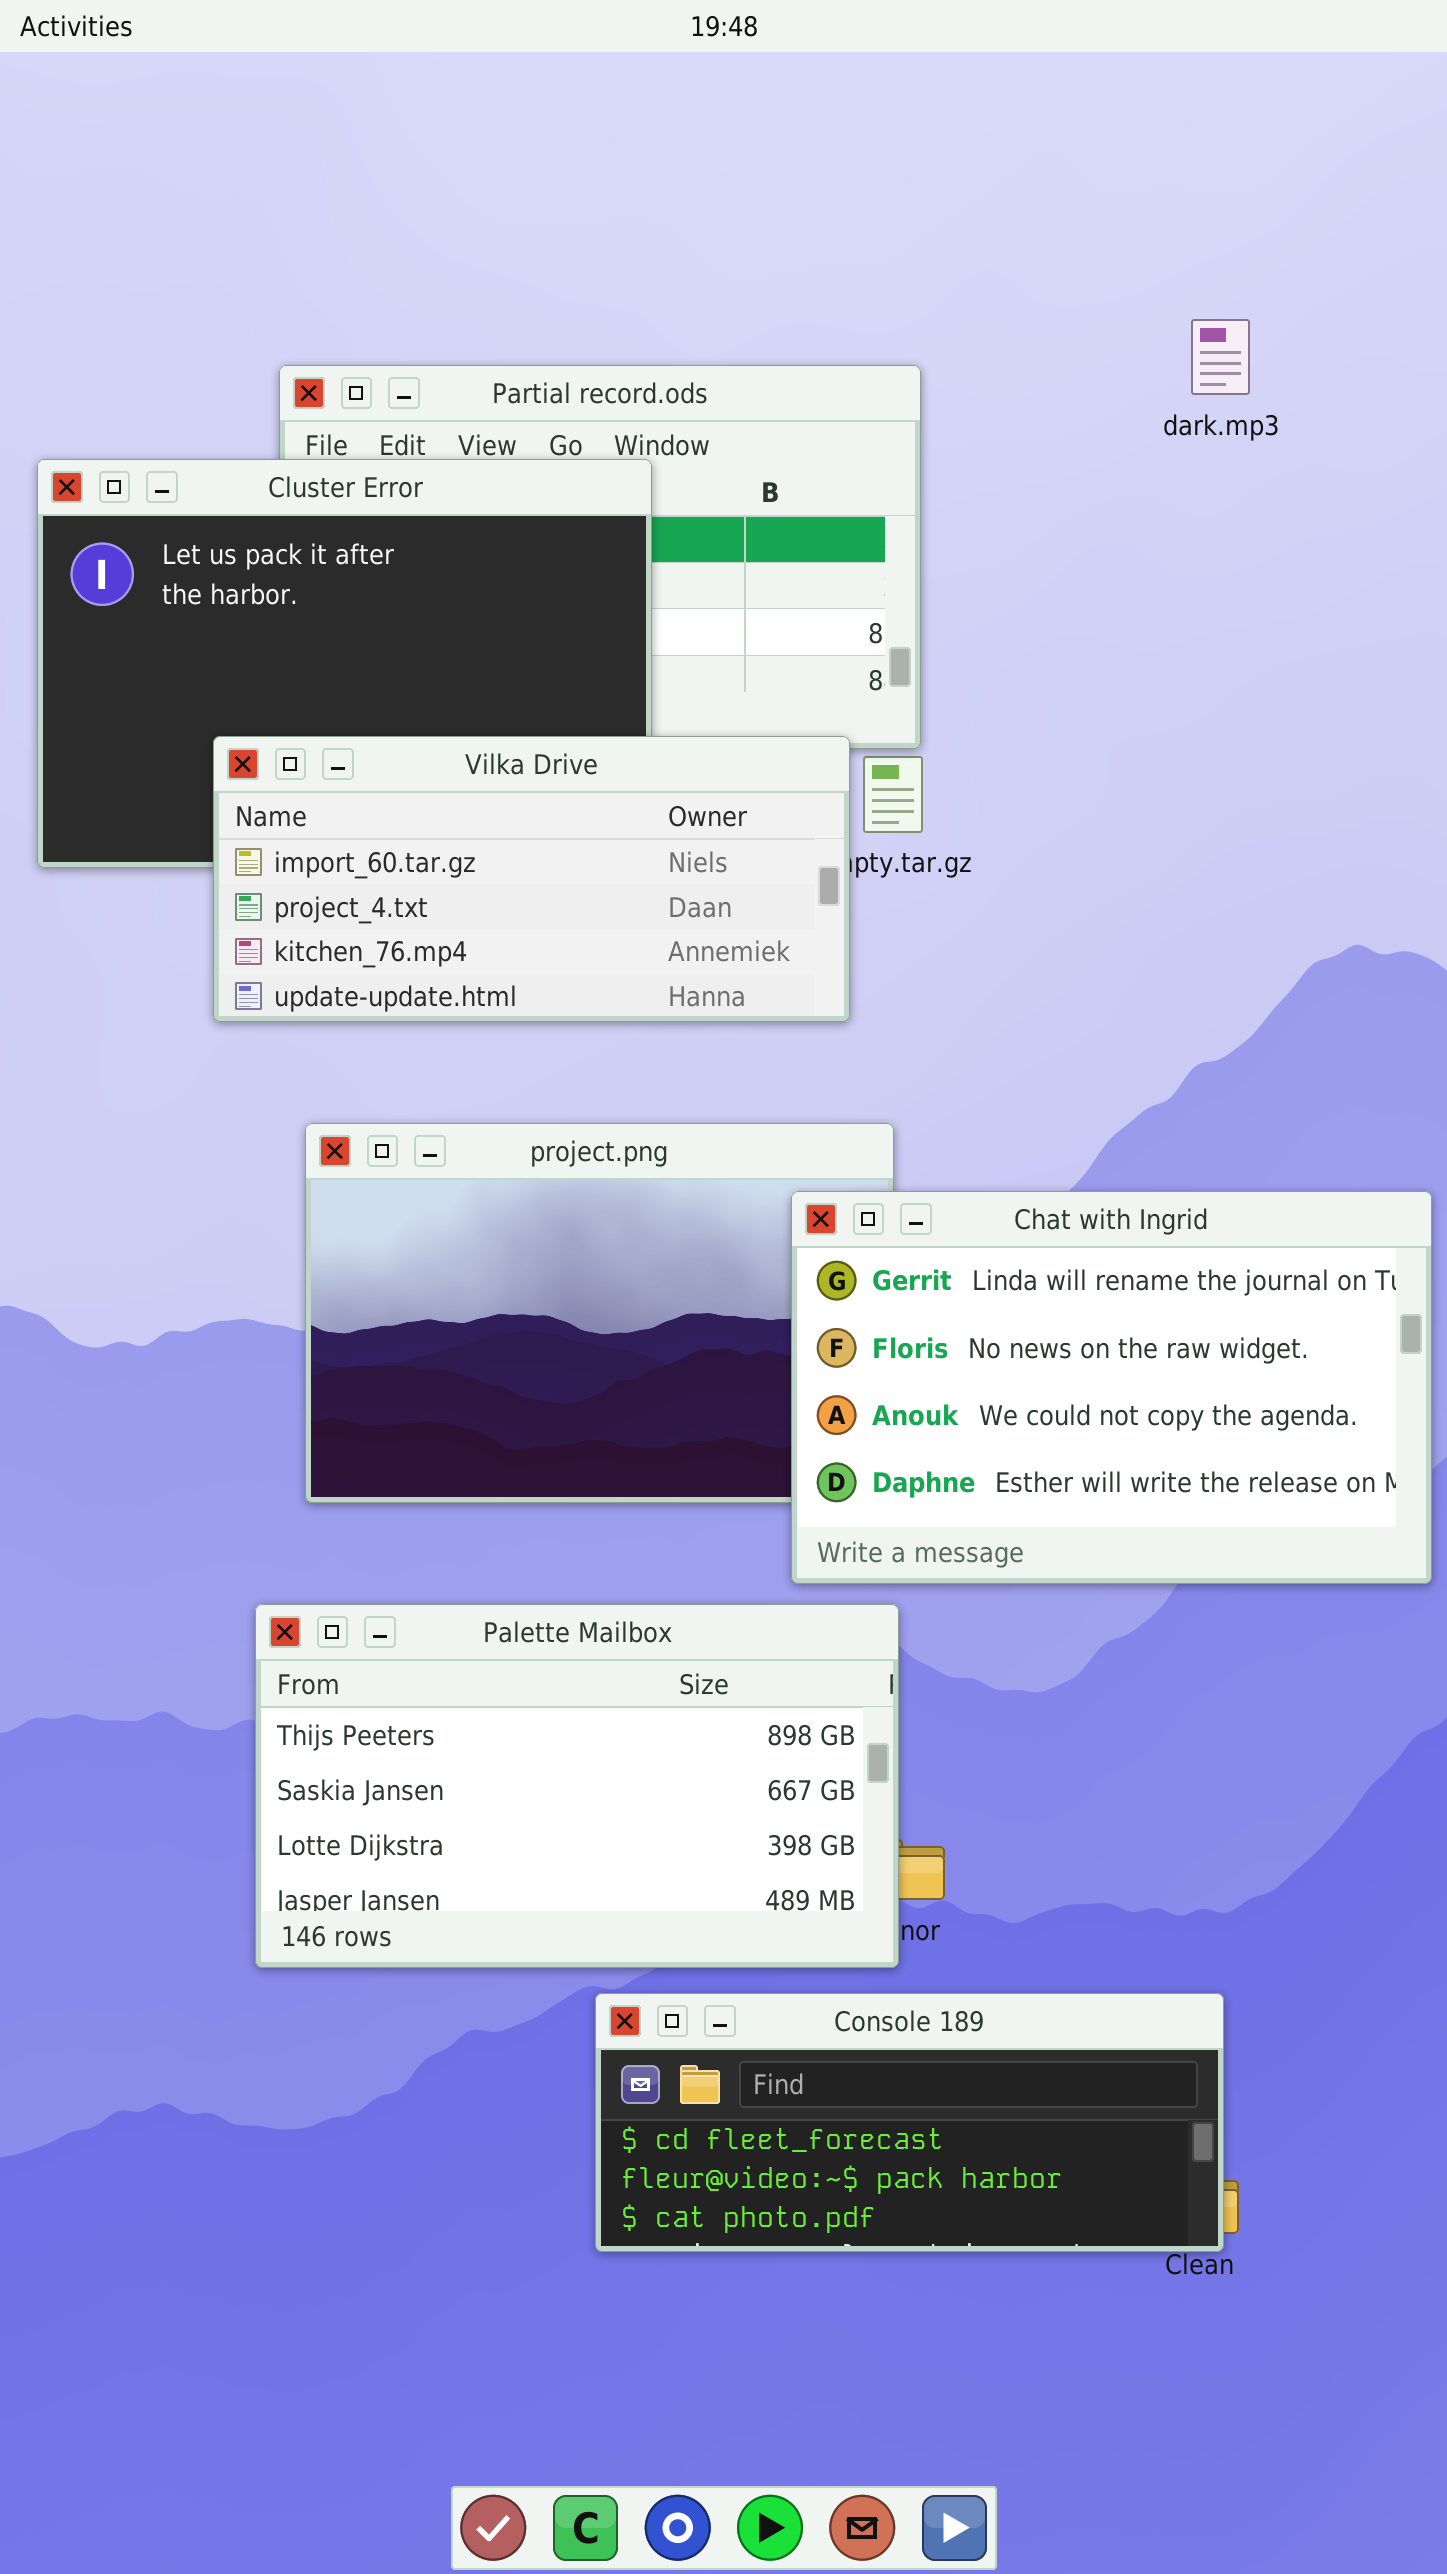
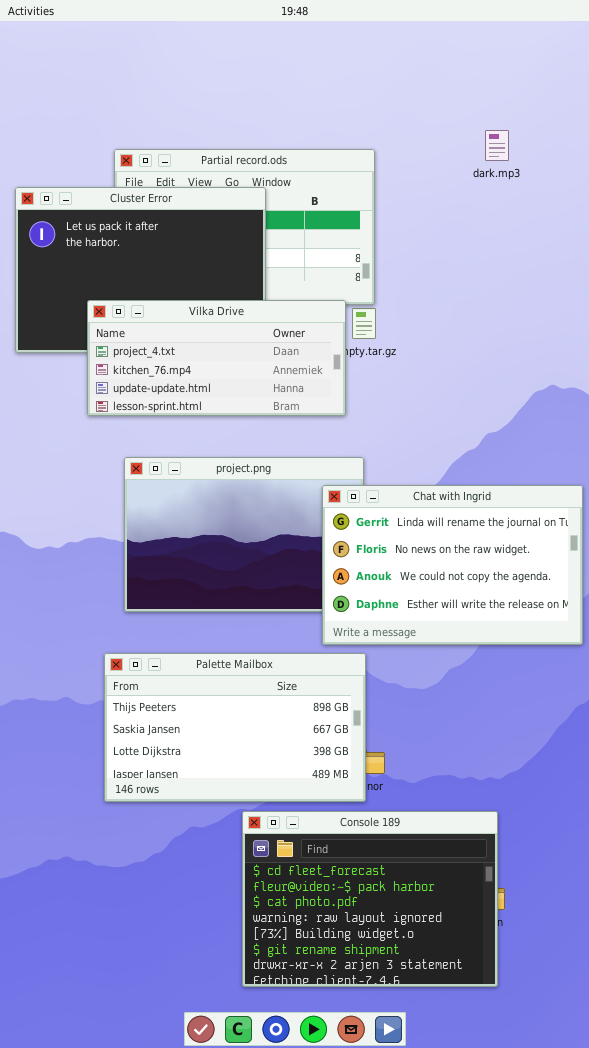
Vilka Drive: [213,736,850,1022] -> [87,300,346,416], scrolled down 1 row
Console 189: [595,1993,1224,2252] -> [242,811,498,987], resized

